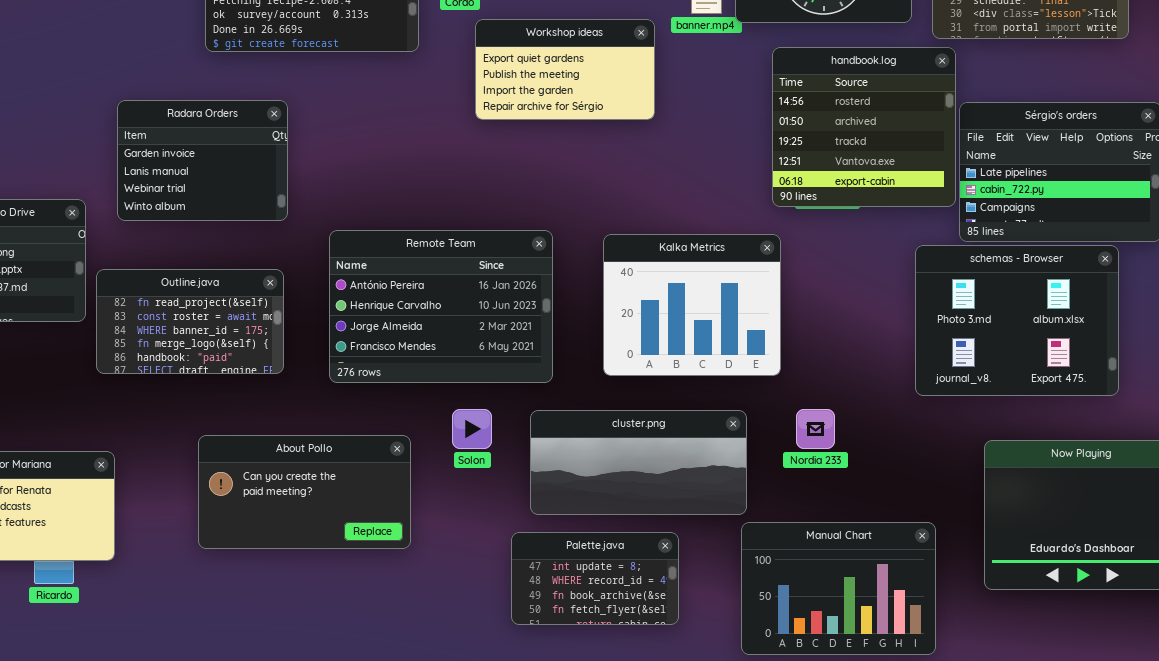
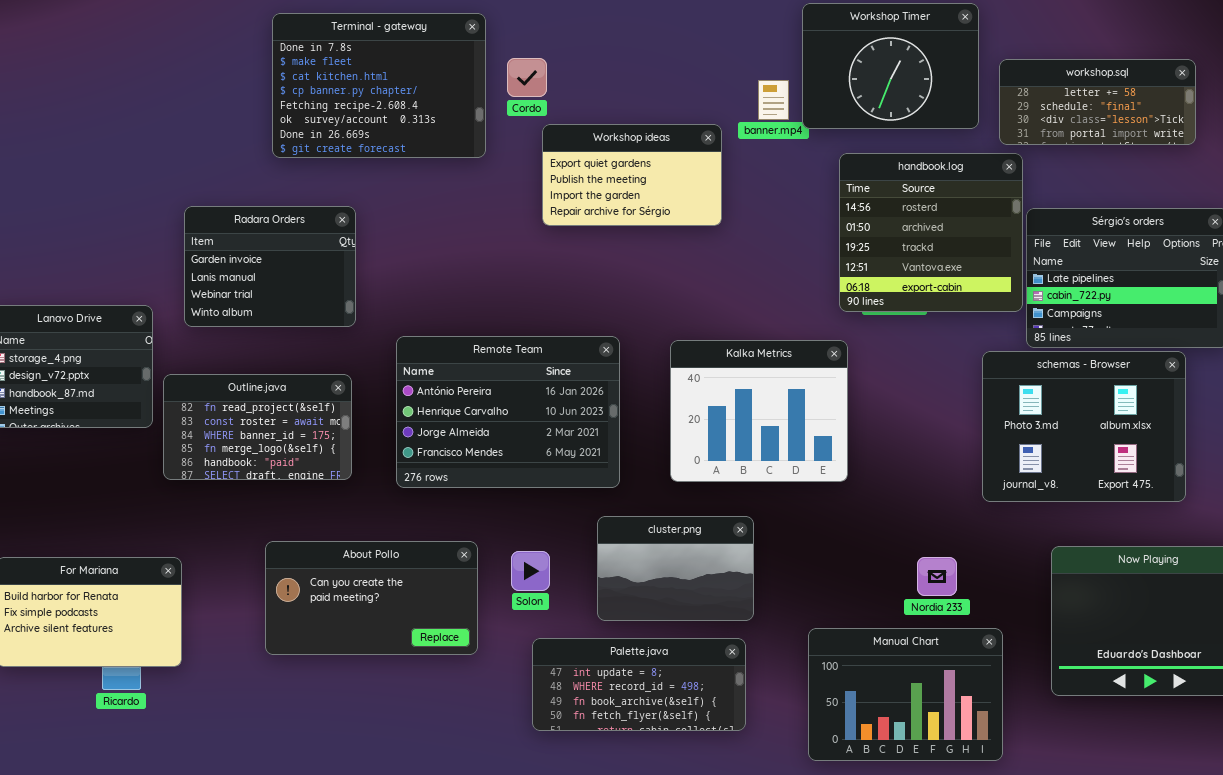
Solon: [452,409,492,449] -> [511,551,550,591], moved
Nordia 233: [796,409,835,449] -> [917,557,957,596], moved
cluster.png: [530,410,747,515] -> [597,516,754,621], resized
Palette.java: [511,532,679,625] -> [532,638,746,731], resized

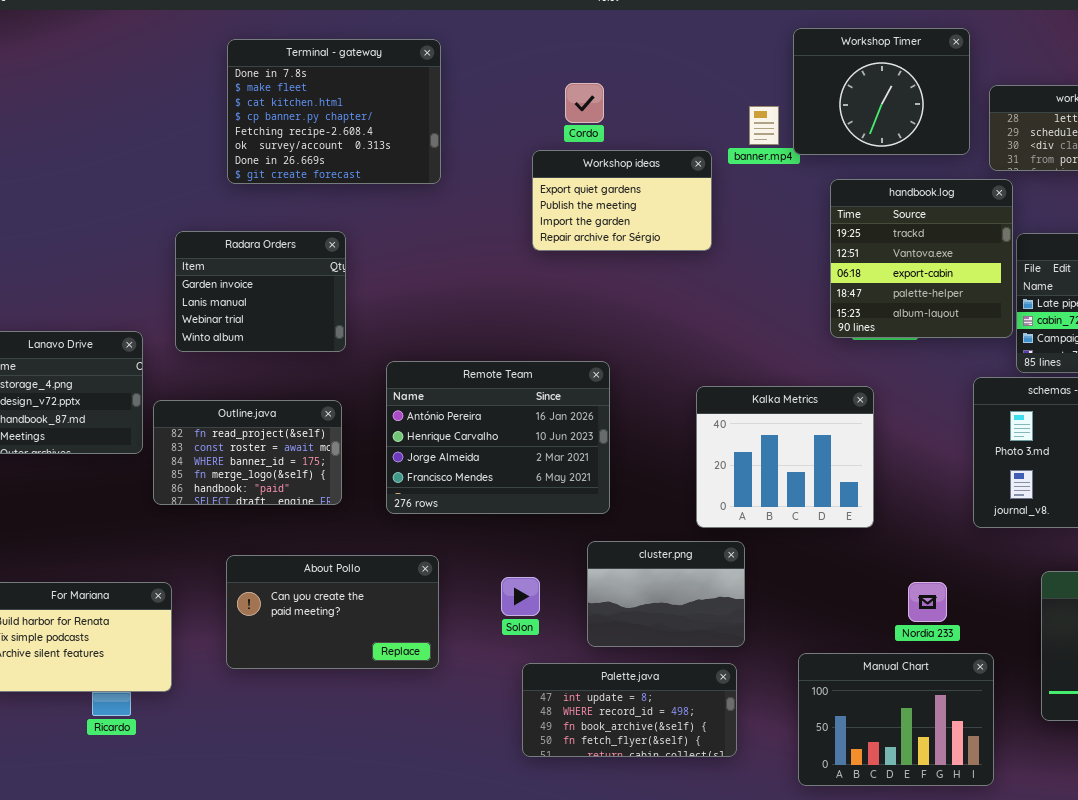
Terminal - gateway: [272,13,486,158] -> [227,39,441,184], moved
Cordo: [507,58,547,97] -> [565,83,604,123], moved
handbook.log: [839,153,1023,312] -> [830,179,1013,338], scrolled down 2 rows
Kalka Metrics: [670,340,848,482] -> [696,386,874,528], moved
About Pollo: [265,541,478,655] -> [226,555,439,669], moved

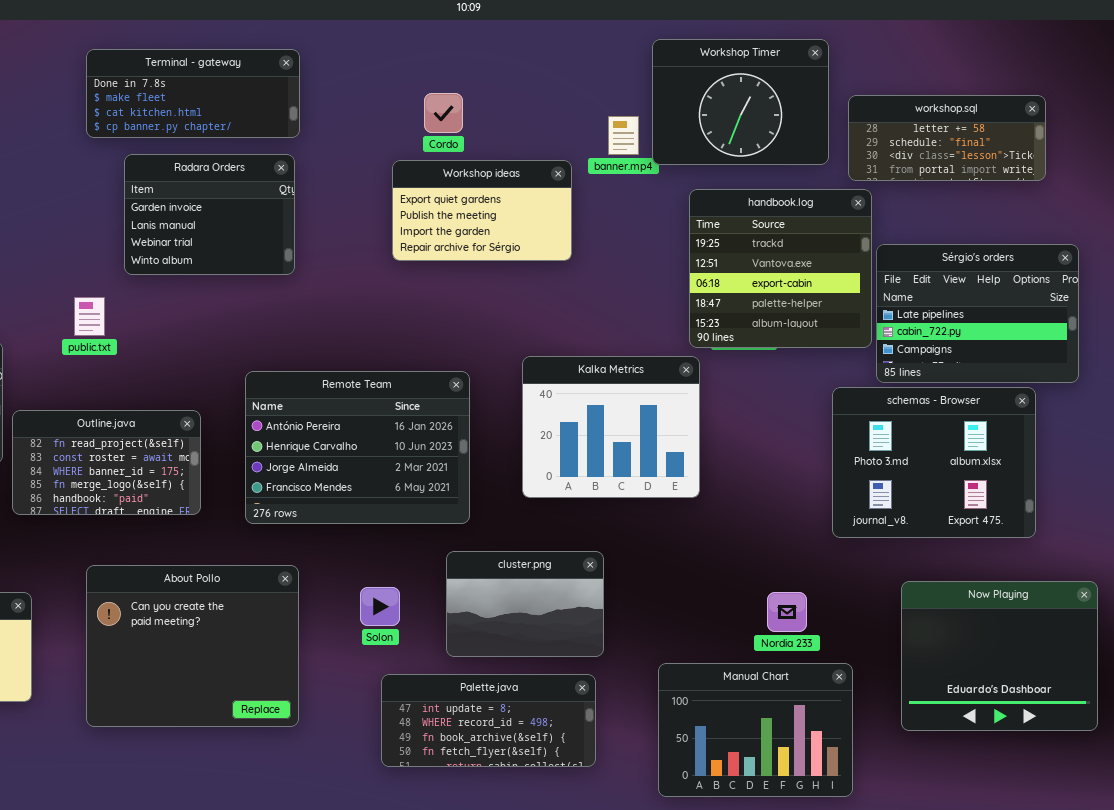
Terminal - gateway: [227,39,441,184] -> [86,49,300,138], resized
Radara Orders: [175,231,346,352] -> [124,154,295,275], moved
Kalka Metrics: [696,386,874,528] -> [522,356,700,498], moved
About Pollo: [226,555,439,669] -> [86,565,299,727], resized

